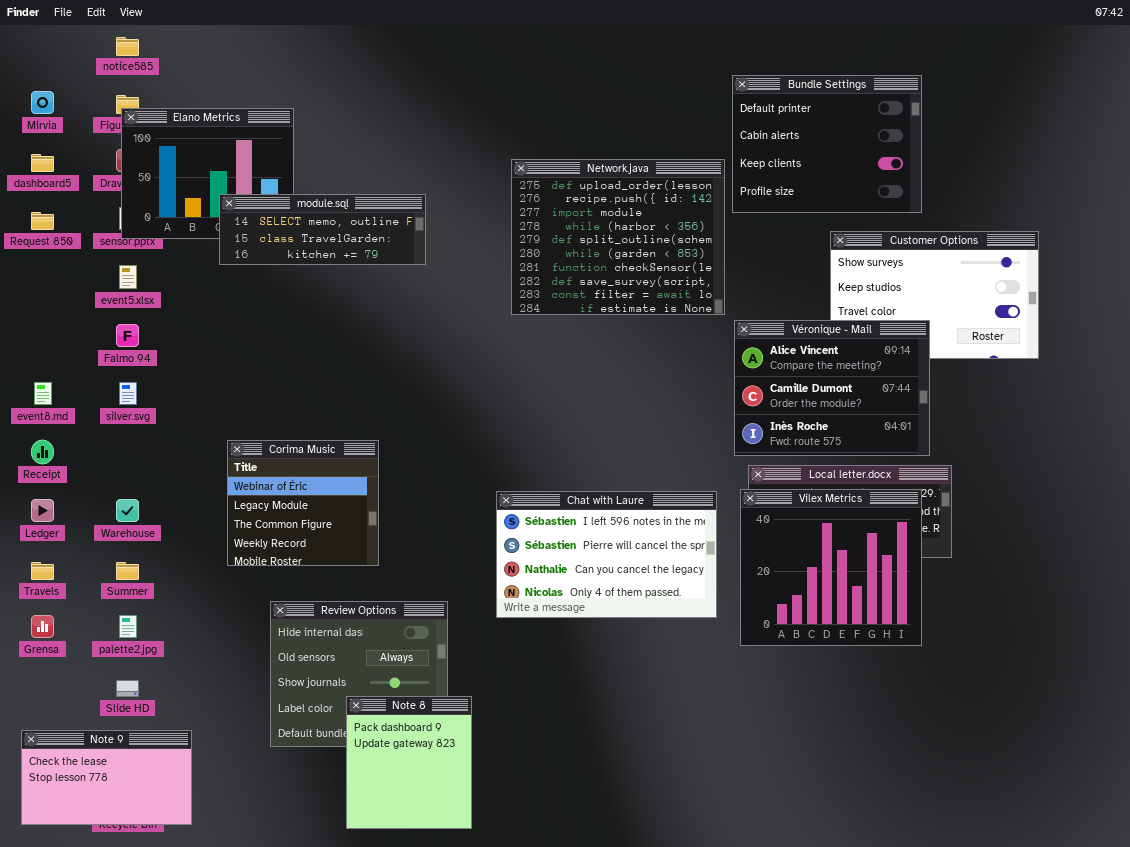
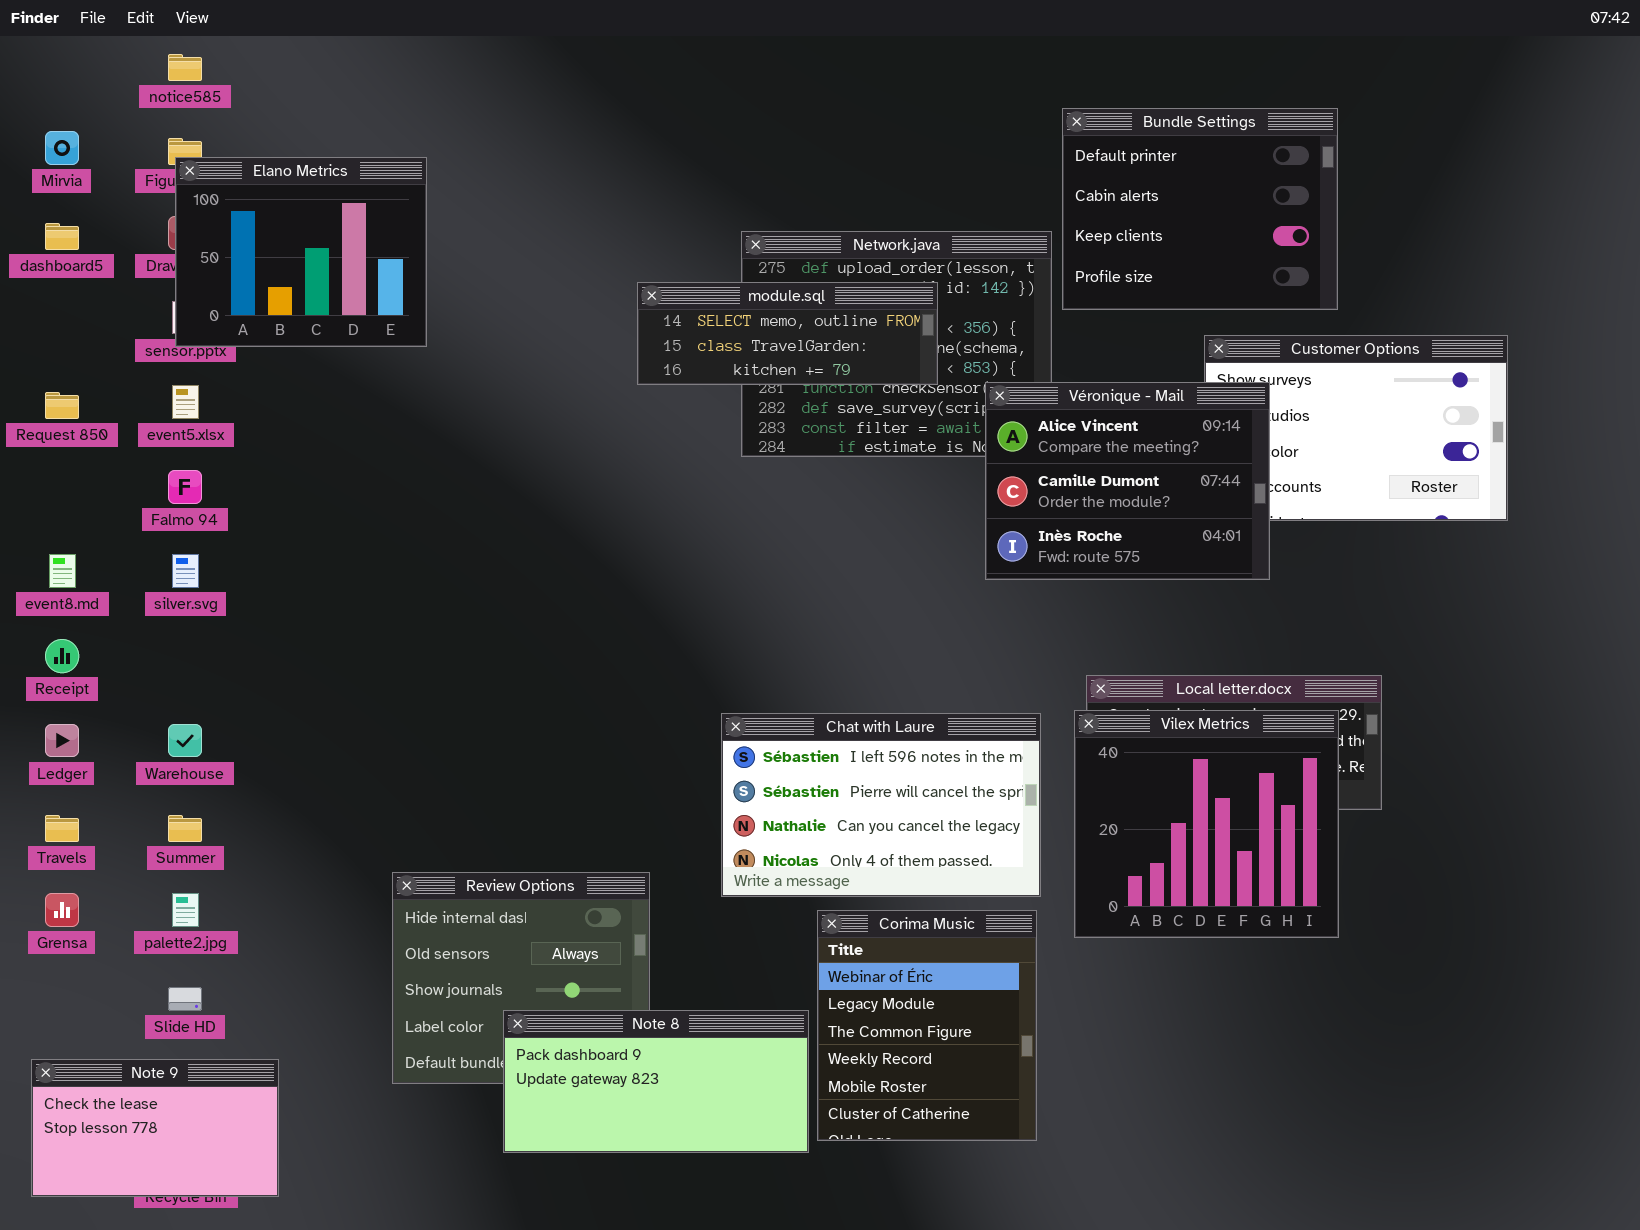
module.sql: [219,194,426,265] -> [637,282,938,385], moved
Request 850: [31,212,54,230] -> [45,392,79,419], moved
Véronique - Mail: [734,320,930,456] -> [985,382,1270,580], moved
Corima Music: [227,440,379,566] -> [817,910,1037,1141], moved, resized
Note 8: [346,696,472,829] -> [503,1010,809,1153], resized

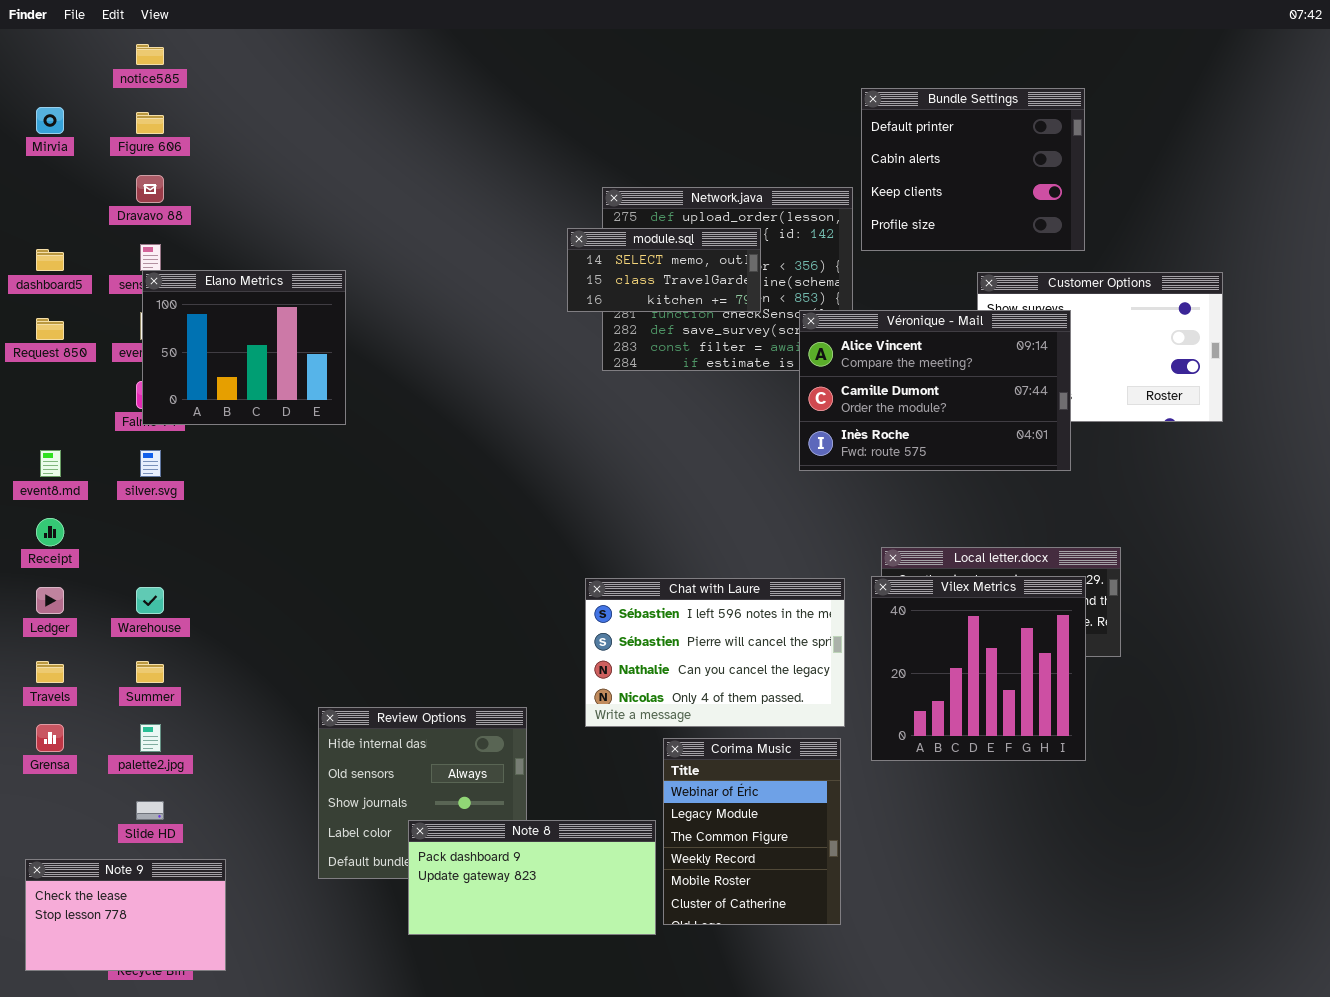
Elano Metrics: [175,157,427,347] -> [142,270,346,425], moved
dashboard5: [45,223,79,250] -> [36,249,64,271], moved
module.sql: [637,282,938,385] -> [567,228,761,312], resized
Véronique - Mail: [985,382,1270,580] -> [799,310,1071,471], resized

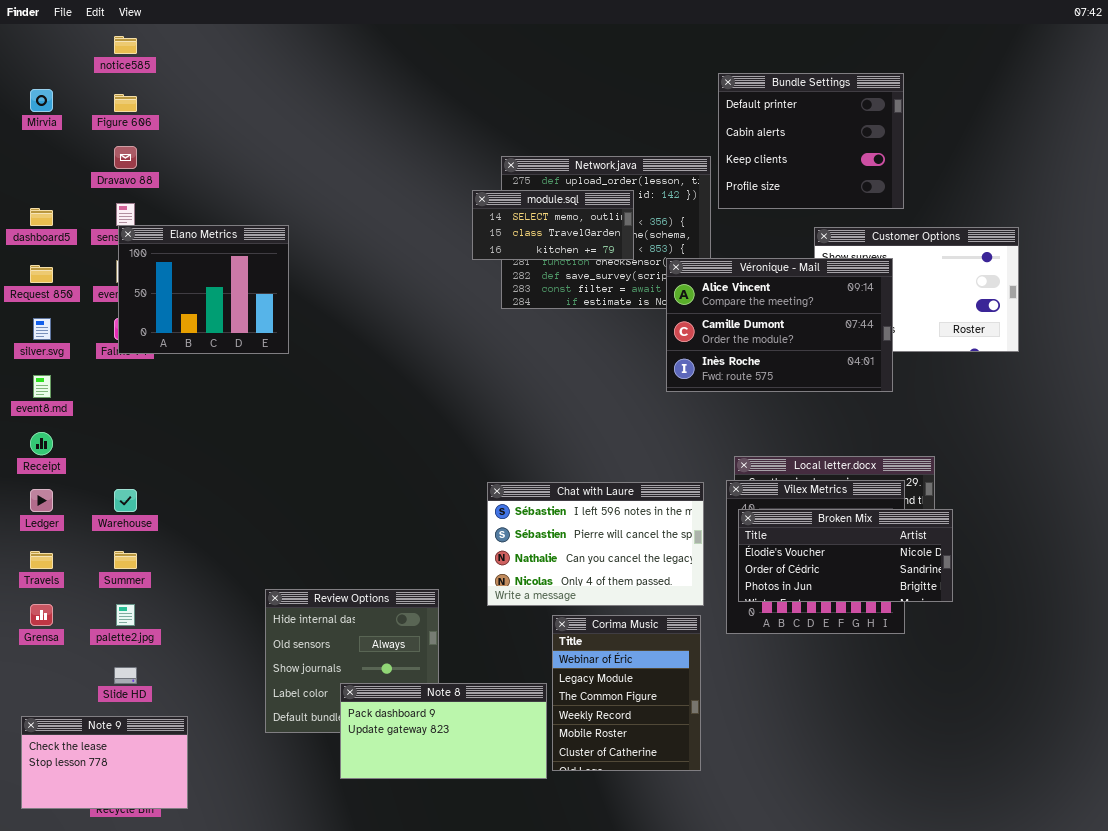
silver.svg: [140,450,161,477] -> [33,318,51,340], moved
Broken Mix: none -> [738,509,953,602], opened

